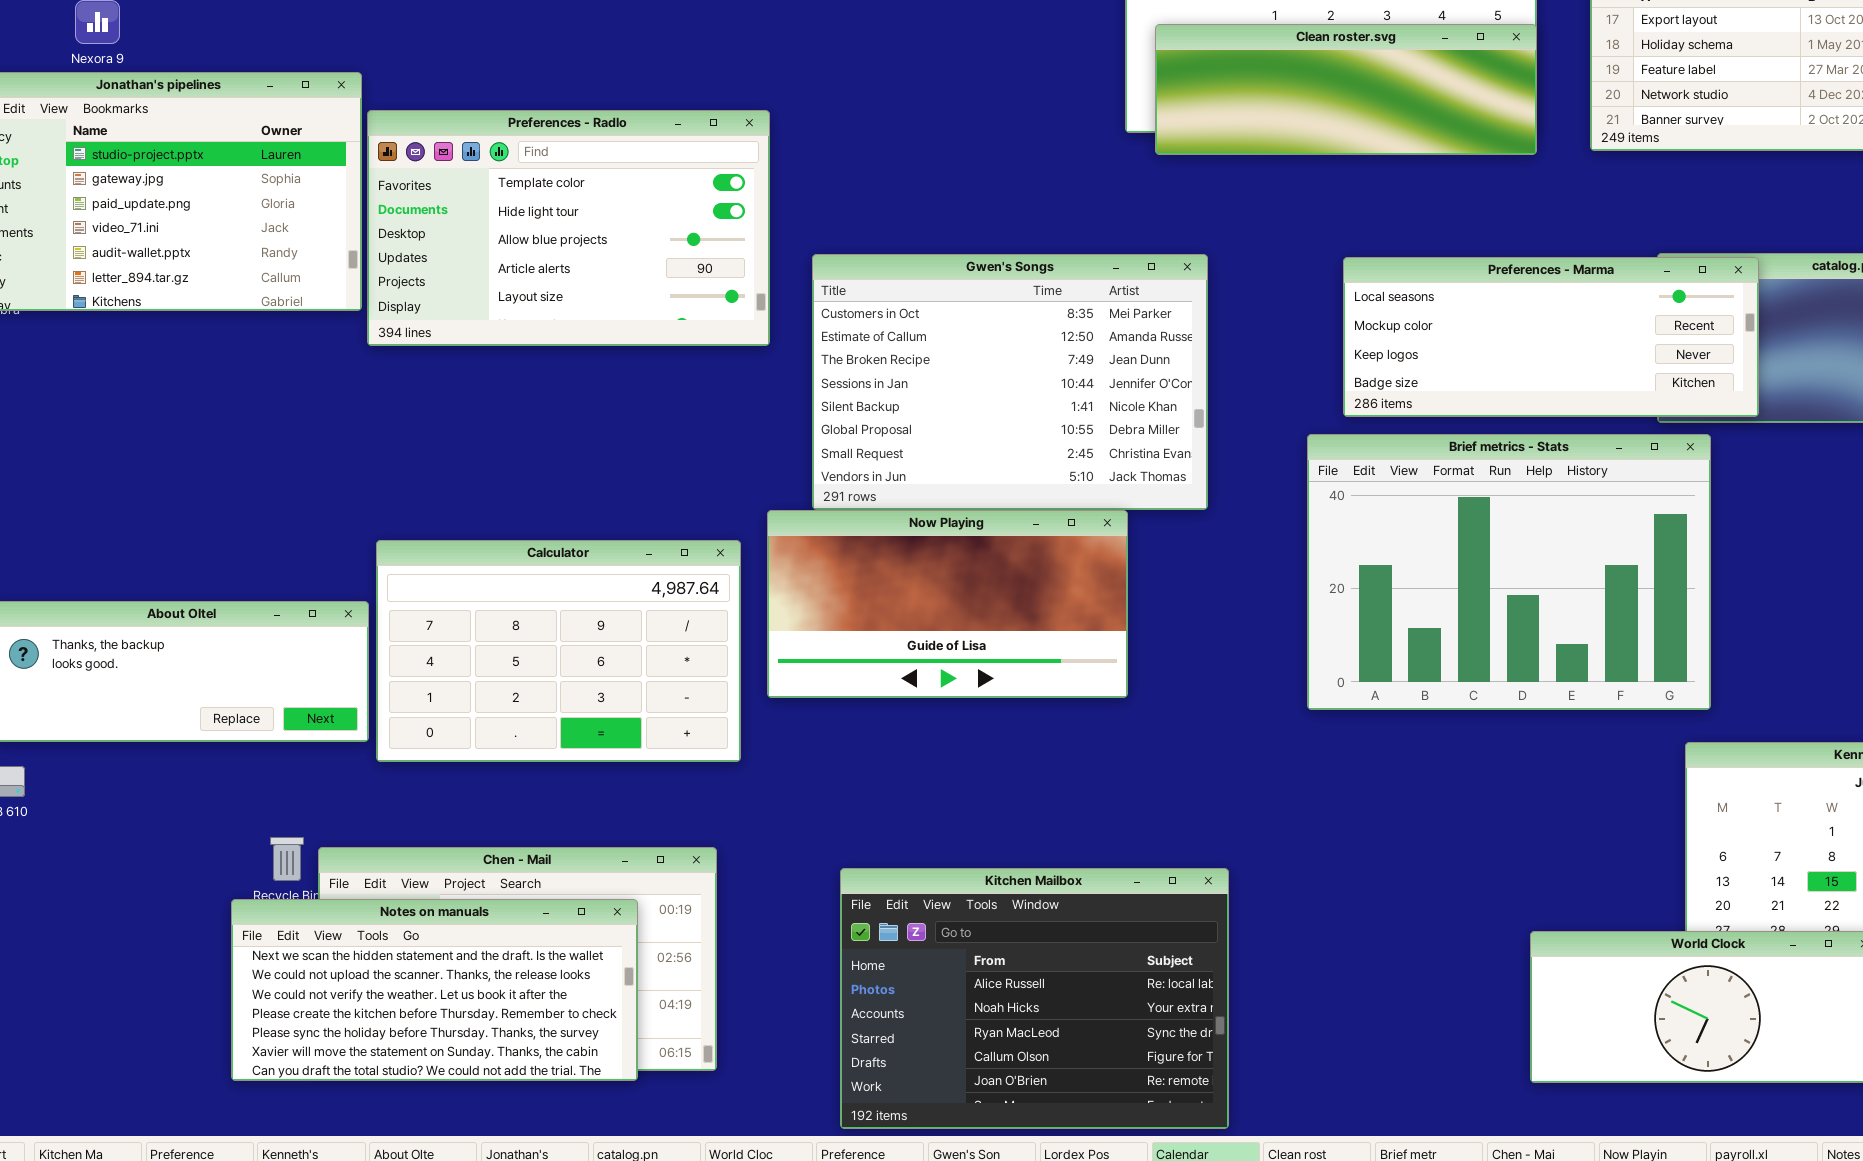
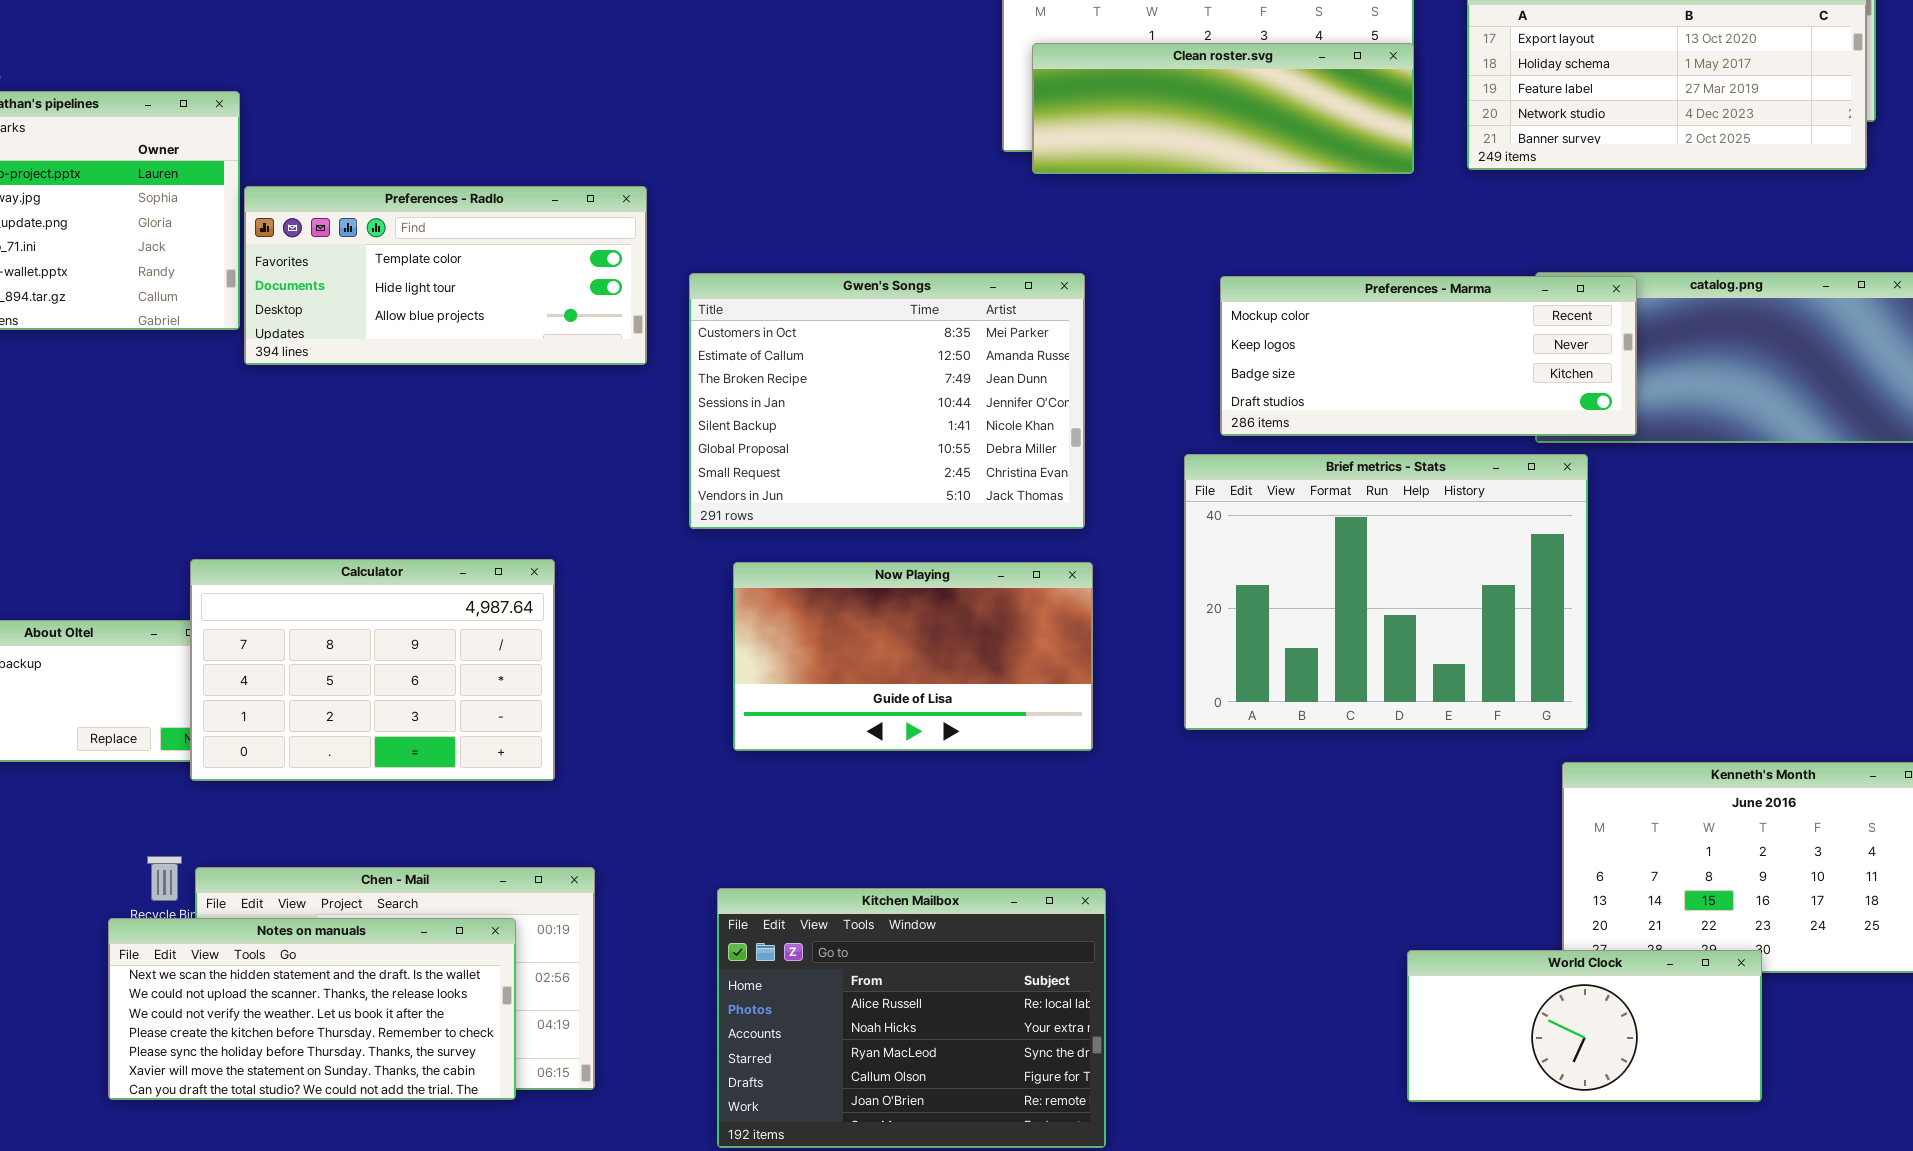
Preferences - Radlo: [367,110,770,346] -> [244,186,647,365], resized
Preferences - Marma: [1343,257,1759,417] -> [1220,276,1637,436], scrolled down 1 row
Now Playing: [767,510,1128,698] -> [733,562,1093,751], moved
Calculator: [376,540,741,762] -> [190,559,555,781], moved

